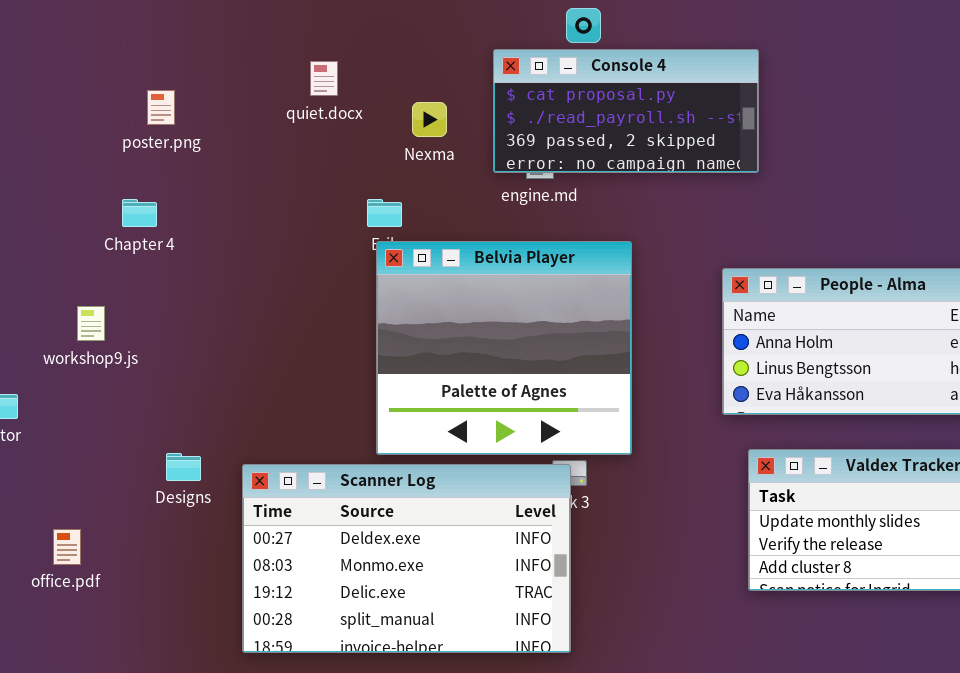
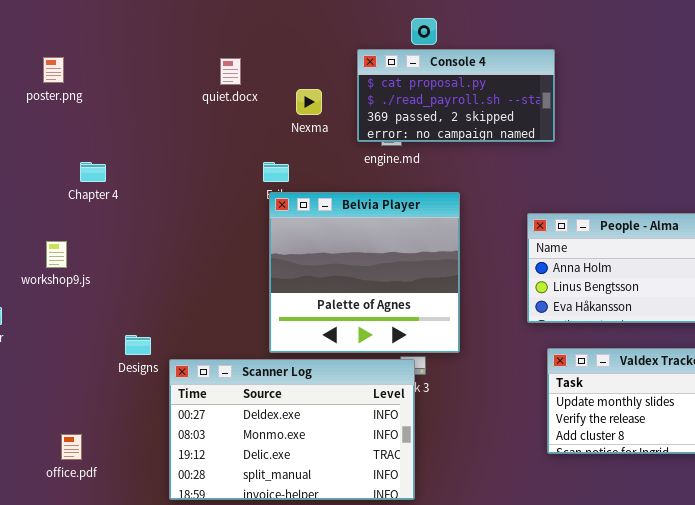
poster.png: [147,90,175,125] -> [43,57,64,83], moved
Designs: [166,453,201,481] -> [125,335,151,355], moved
office.pdf: [53,529,81,565] -> [61,434,82,460], moved

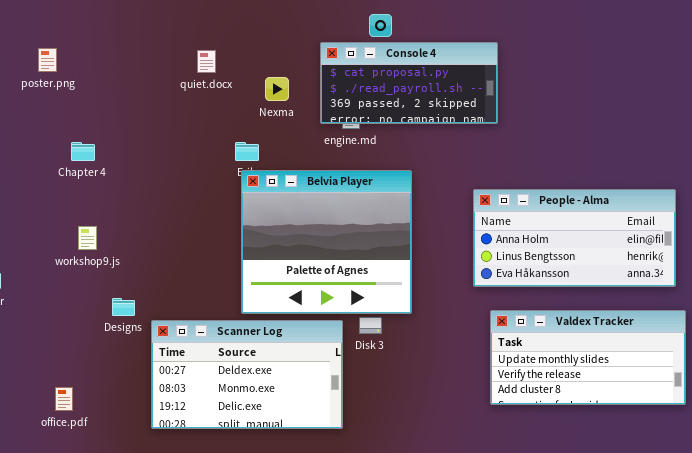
workshop9.js: [46,241,67,268] -> [78,226,97,250], moved
Scanner Log: [169,359,415,500] -> [151,320,343,429], resized

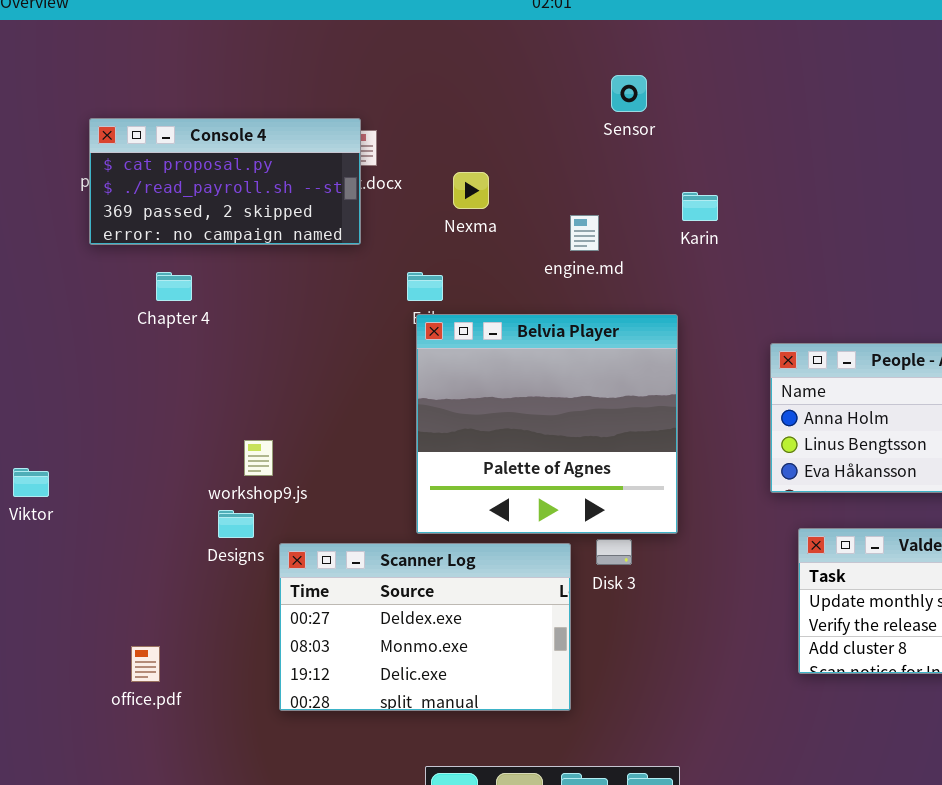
Console 4: [320,42,498,124] -> [89,118,361,245], moved
workshop9.js: [78,226,97,250] -> [244,440,273,476], moved

